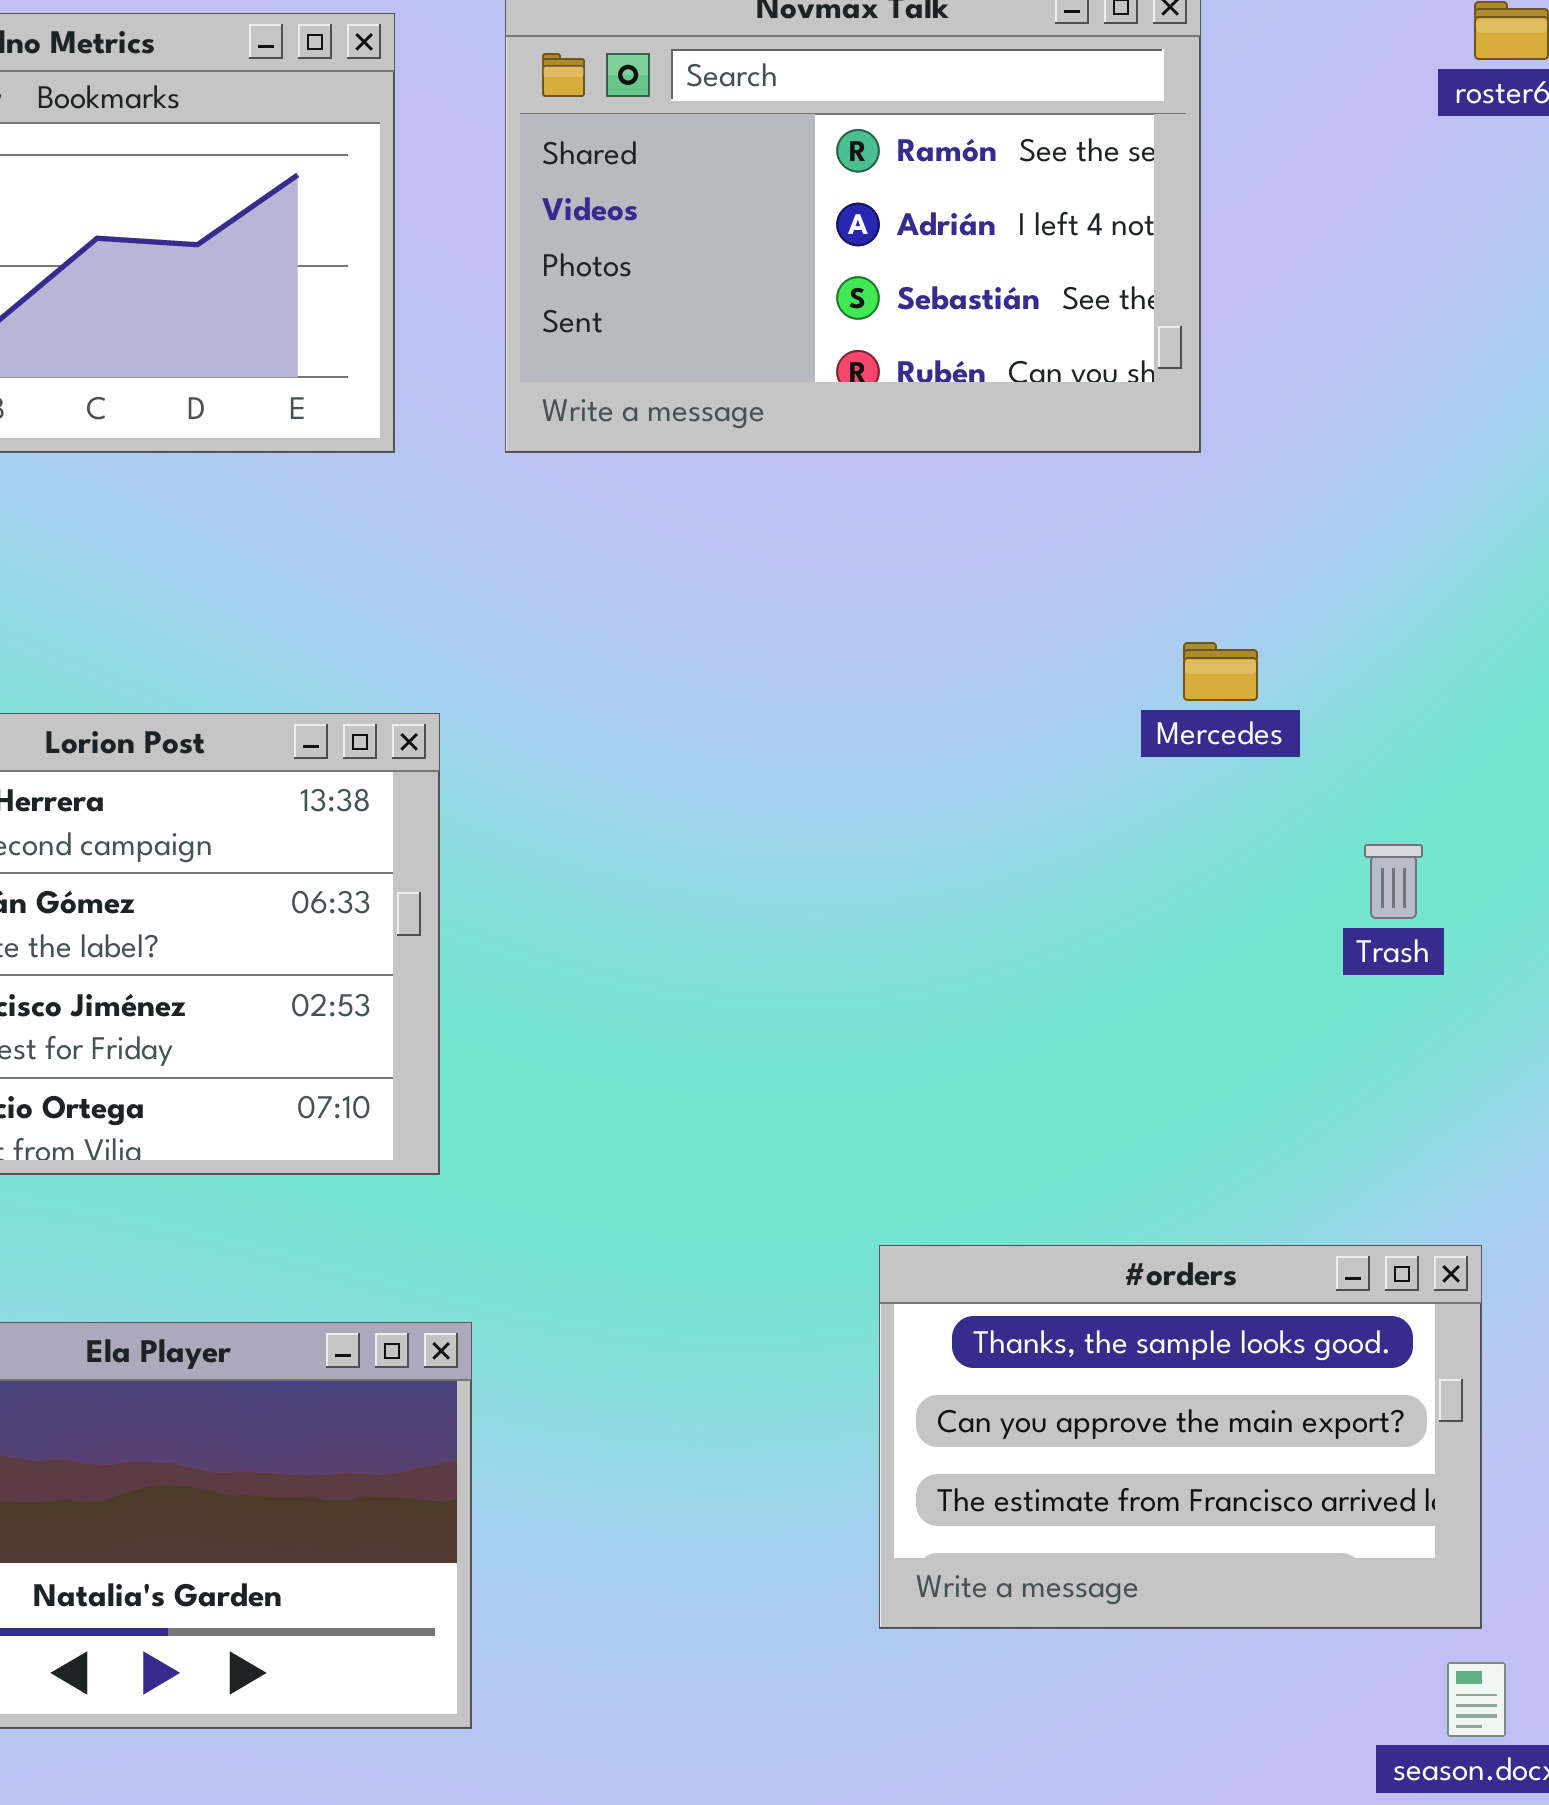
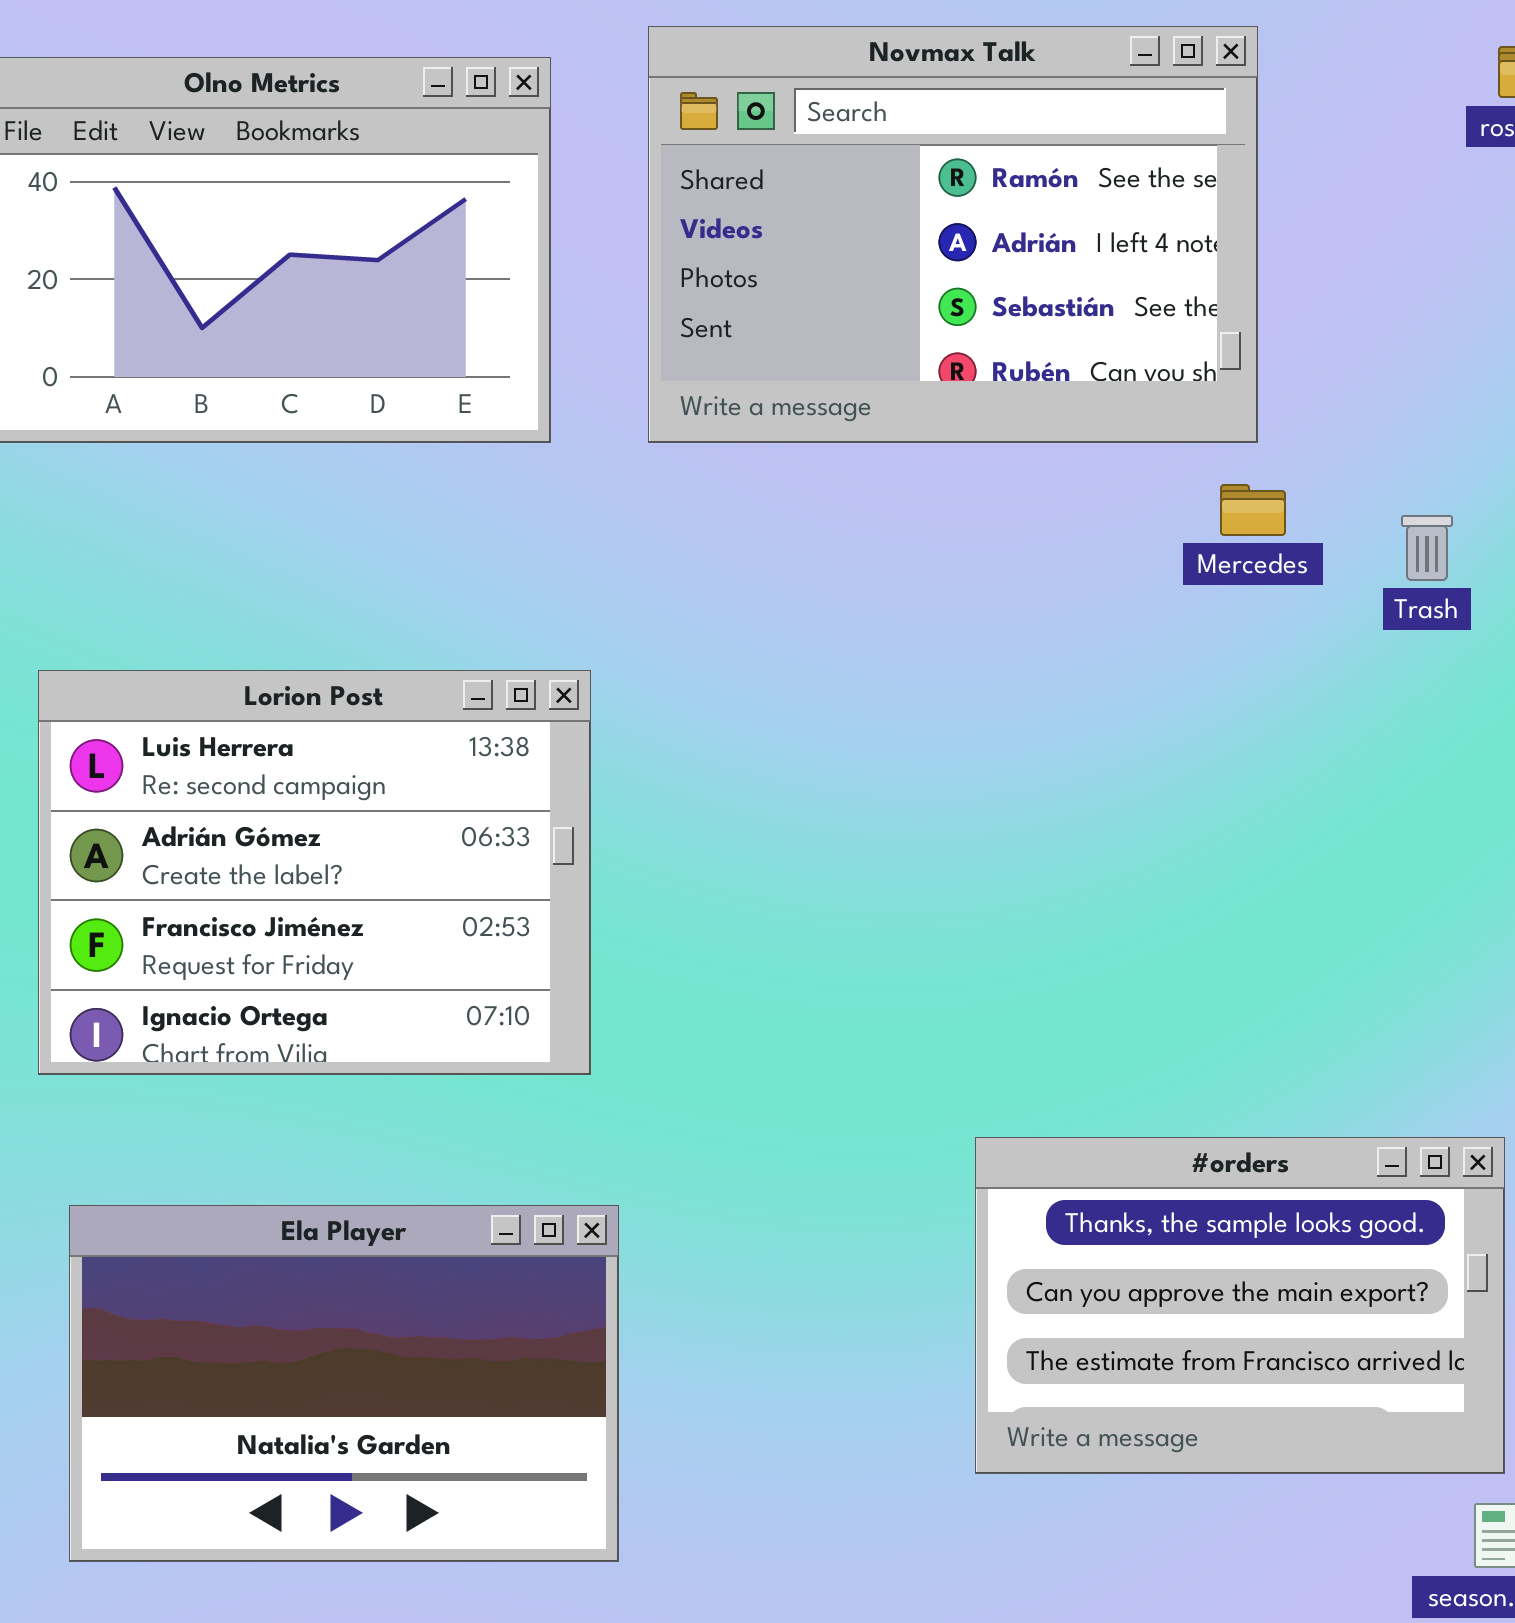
Mercedes: [1183,642,1258,701] -> [1220,484,1286,536], moved
Trash: [1364,844,1423,919] -> [1401,515,1453,581], moved

